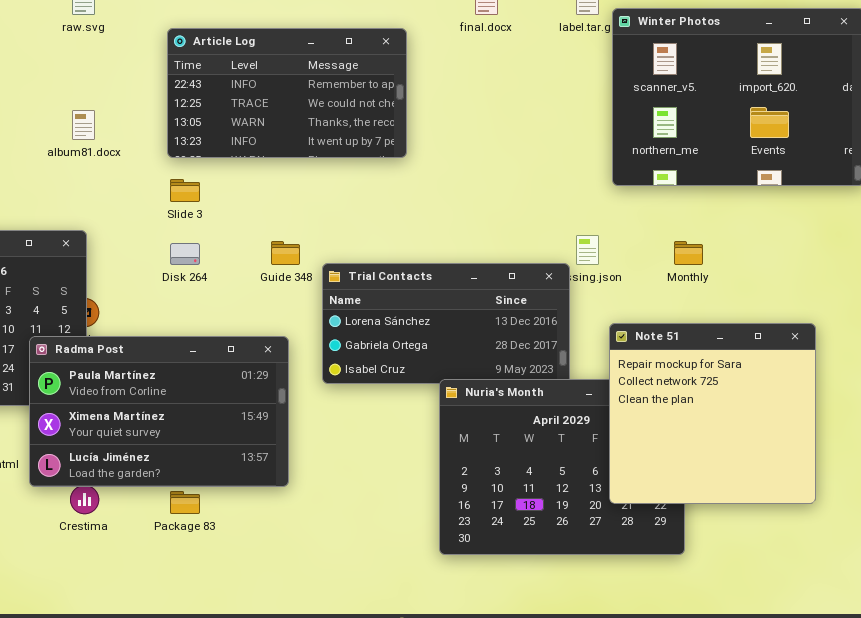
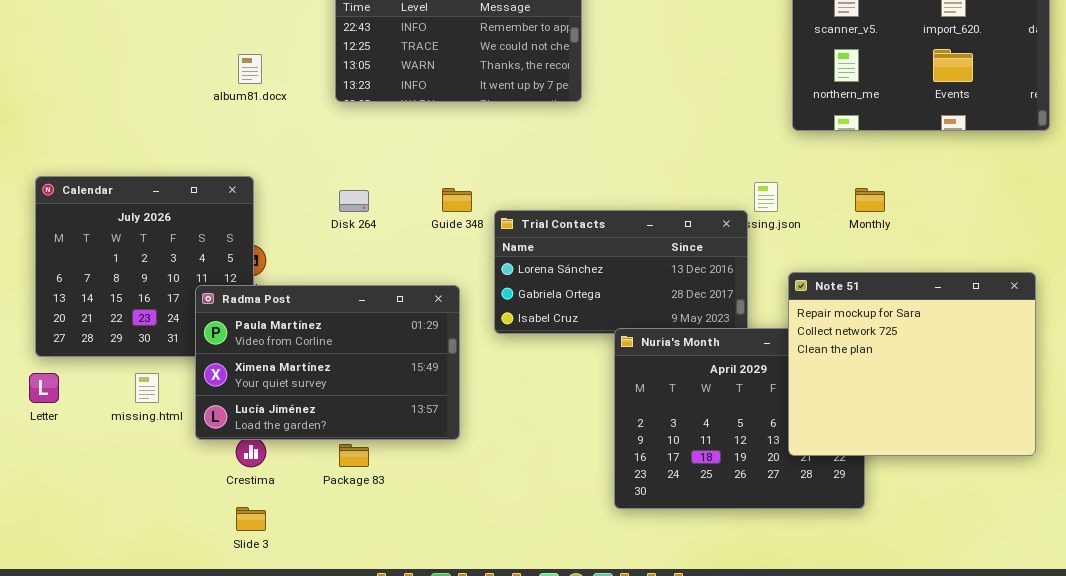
Slide 3: [170,179,200,202] -> [236,507,266,531], moved
Note 51: [609,323,816,504] -> [788,272,1036,456], resized

